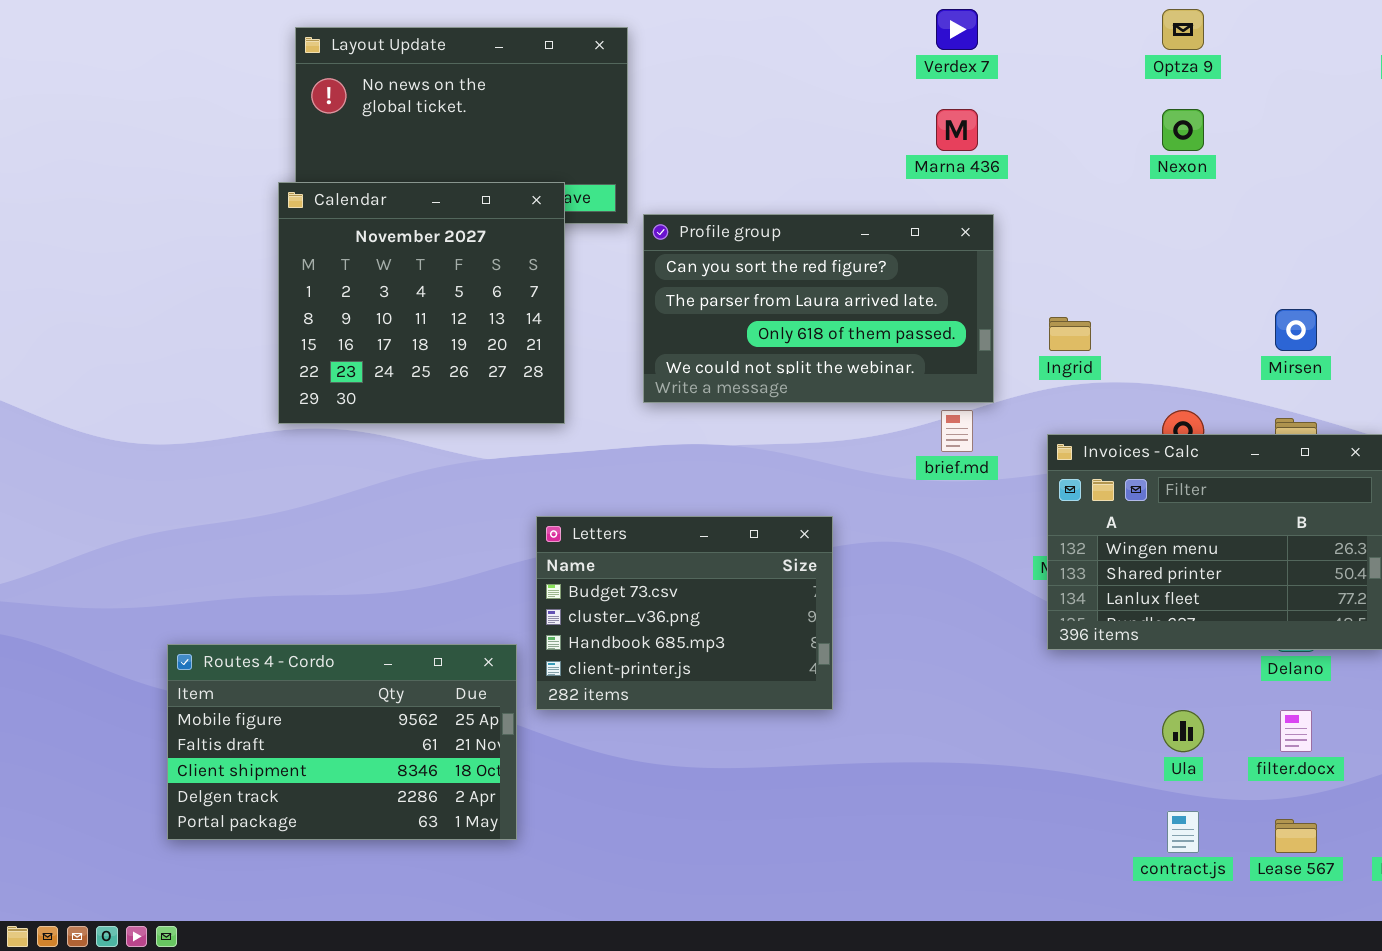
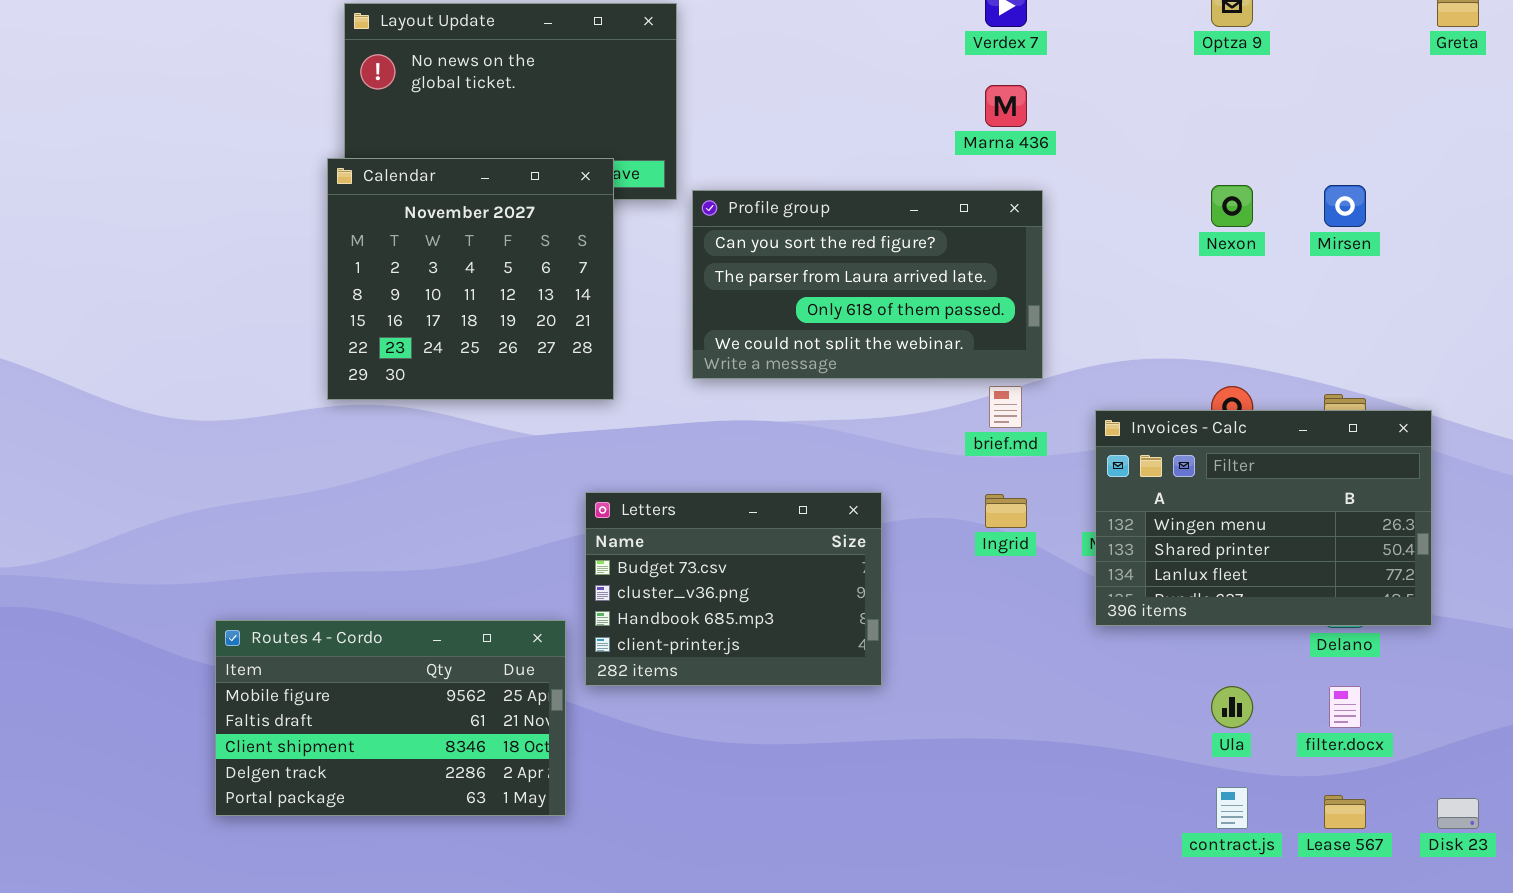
Nexon: [1162,109,1204,151] -> [1211,185,1253,227], moved
Mirsen: [1275,309,1317,351] -> [1324,185,1366,227], moved
Ingrid: [1049,317,1091,351] -> [985,494,1027,528], moved

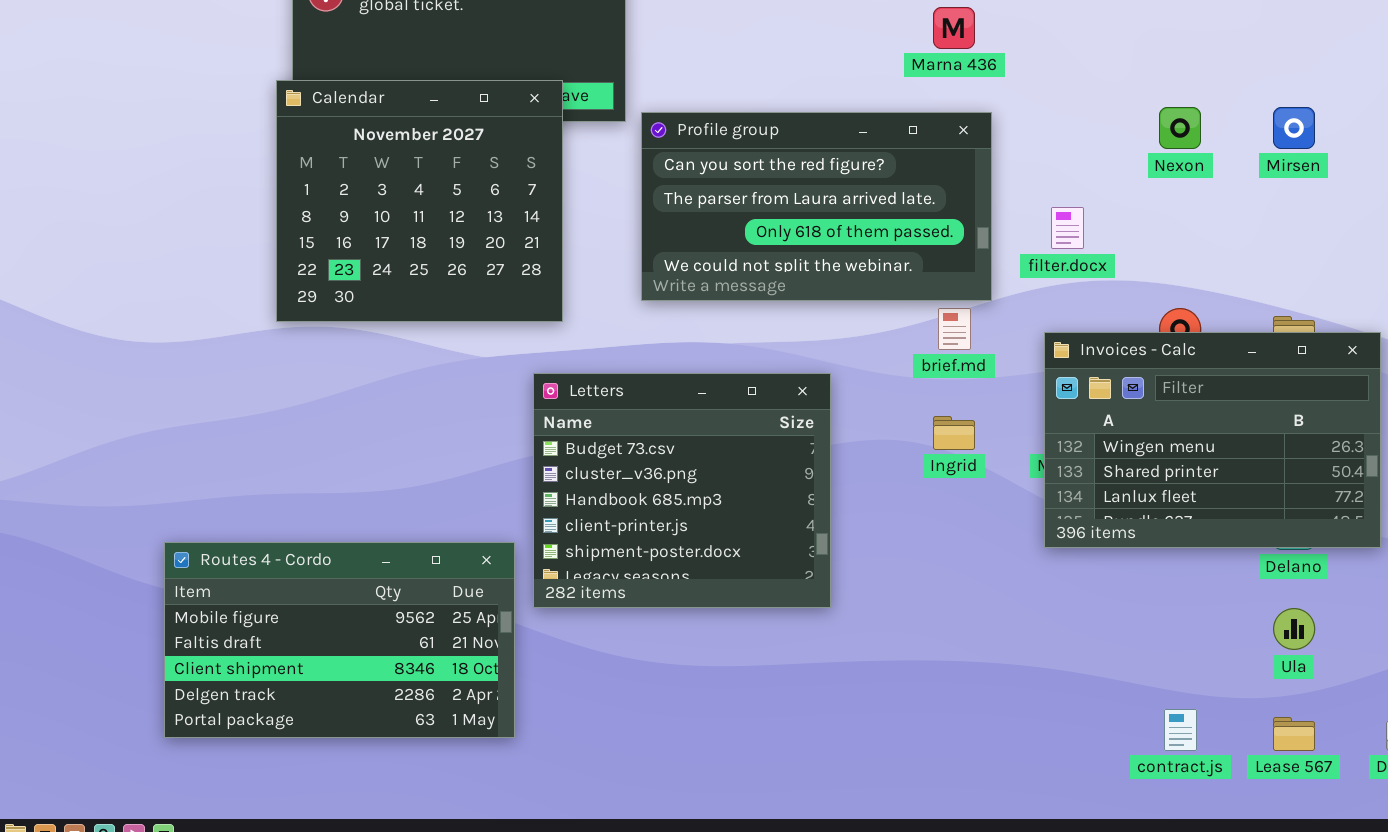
Letters: [585,492,882,686] -> [533,373,831,608], resized
Ula: [1211,686,1253,728] -> [1273,608,1315,650], moved
filter.docx: [1329,686,1361,728] -> [1051,207,1084,249], moved

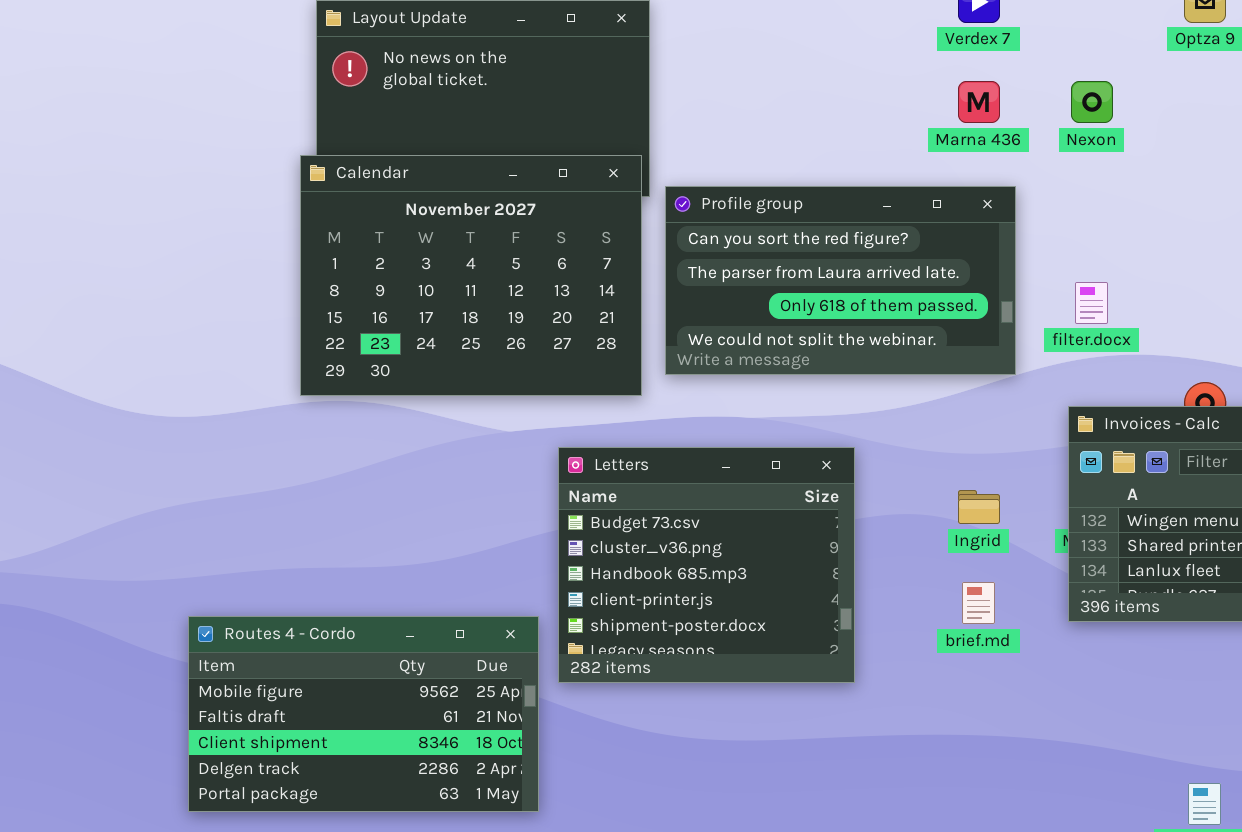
Calendar: [276,80,563,322] -> [300,155,642,396], resized
Nexon: [1159,107,1201,149] -> [1071,81,1113,123], moved
brief.md: [938,308,971,350] -> [962,582,995,624], moved

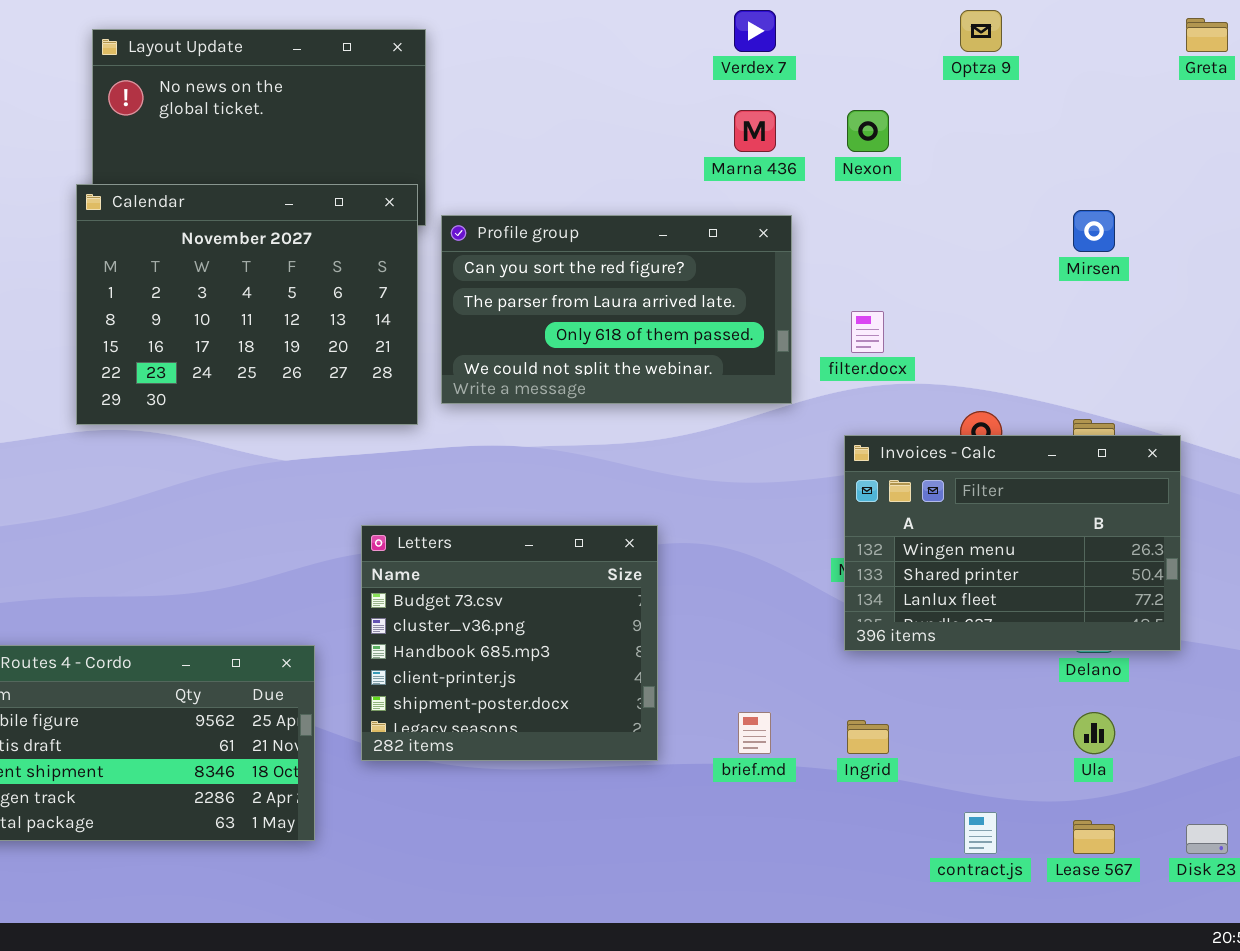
Letters: [558,447,855,683] -> [361,525,658,761], moved
Ingrid: [958,490,1000,524] -> [847,720,889,754], moved
brief.md: [962,582,995,624] -> [738,712,771,754], moved

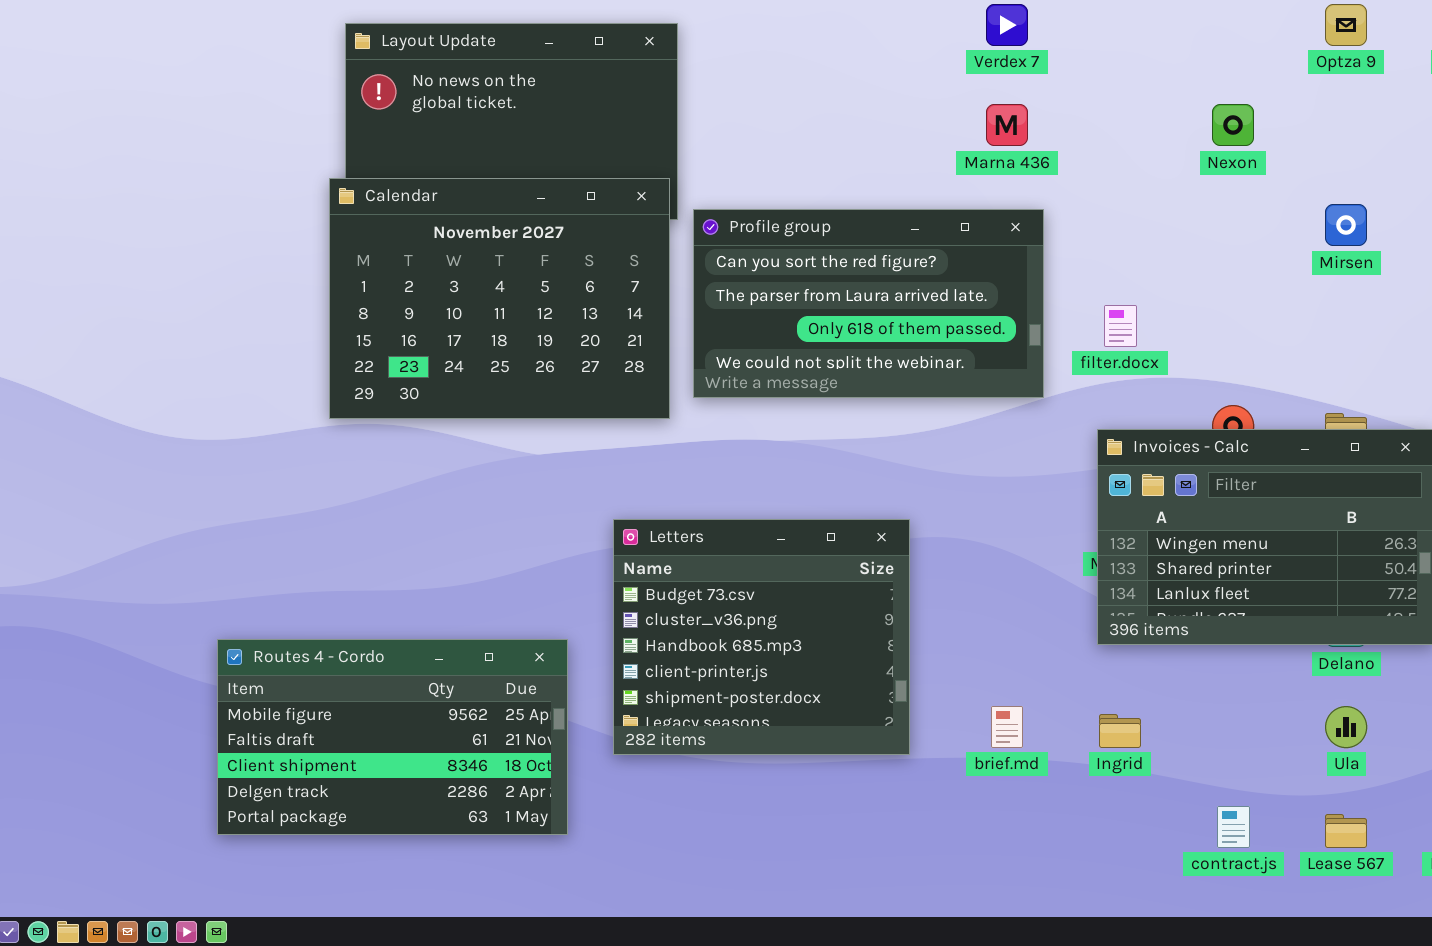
Optza 9: [960,10,1002,52] -> [1325,4,1367,46], moved
Nexon: [847,110,889,152] -> [1212,104,1254,146], moved

